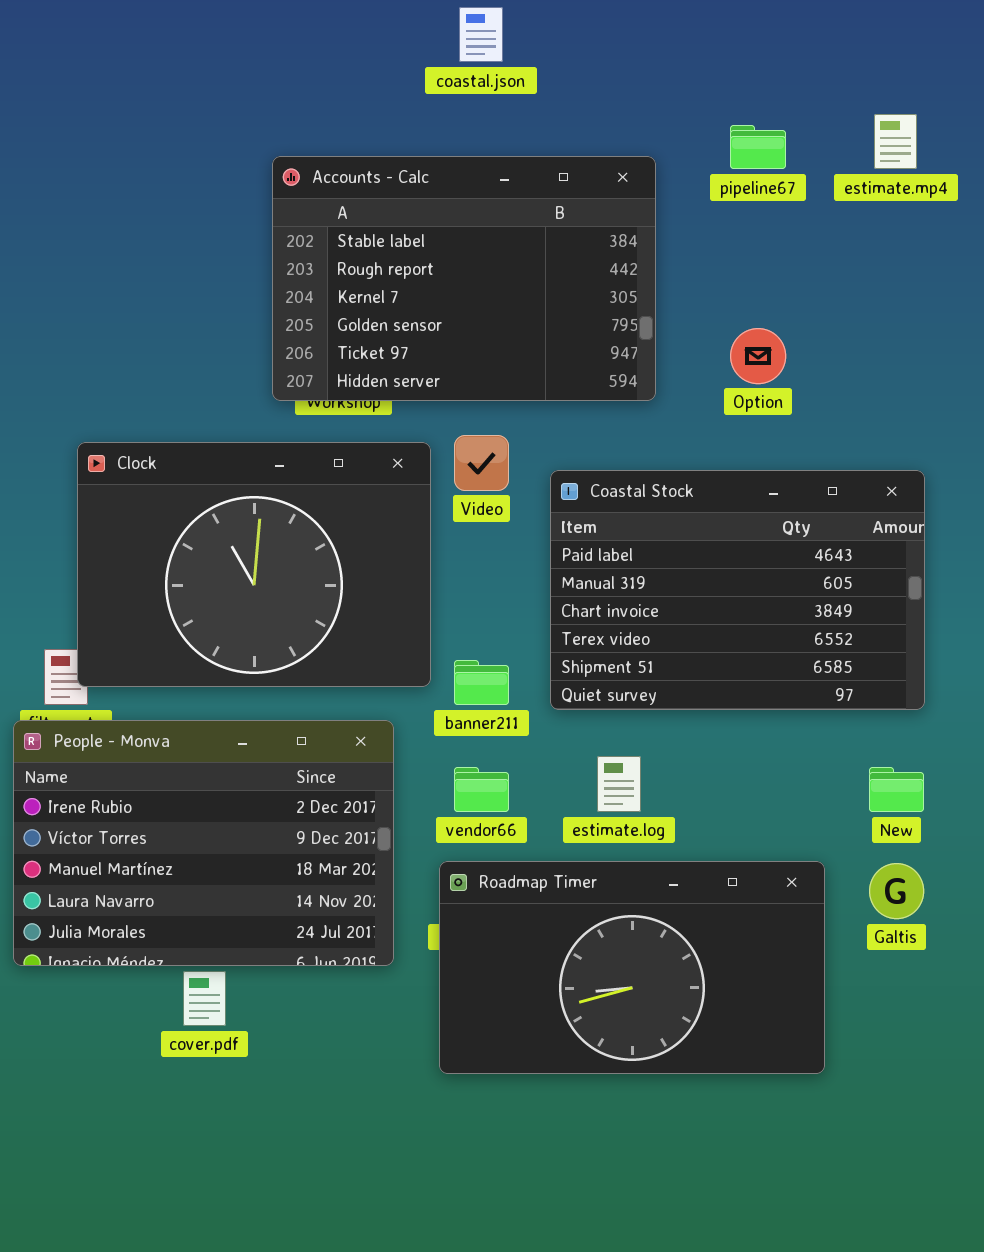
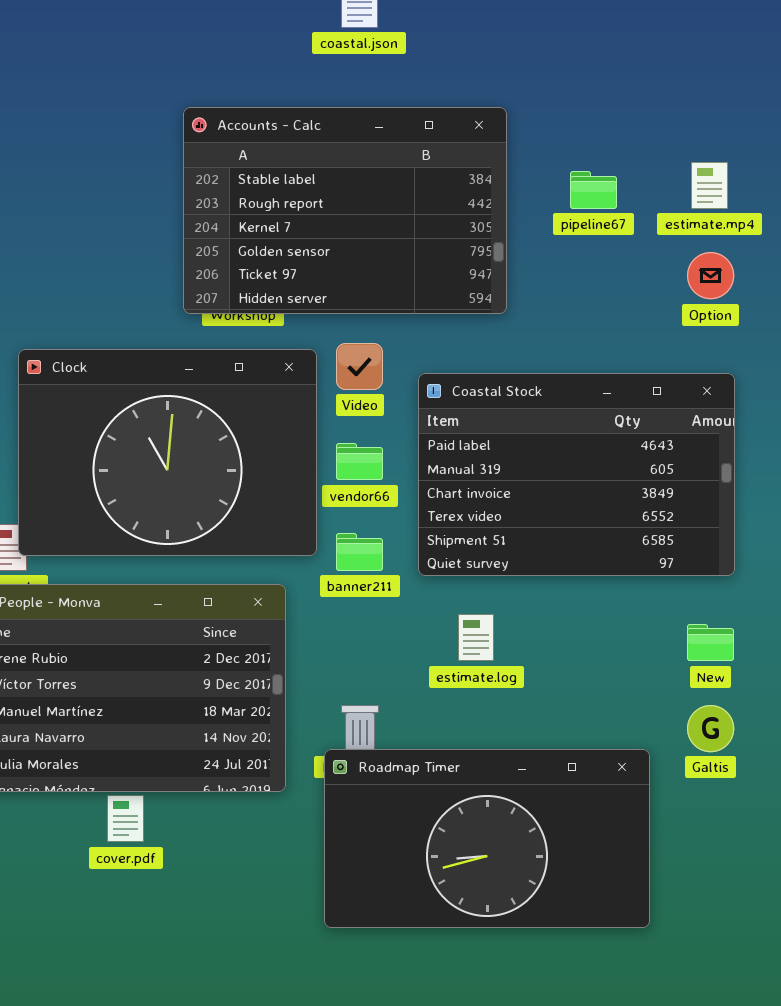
estimate.mp4: [874,114,917,169] -> [691,162,728,209], moved
pipeline67: [730,125,786,169] -> [570,171,617,209], moved
Option: [730,328,786,384] -> [687,252,734,299], moved
vendor66: [454,767,509,812] -> [336,443,383,480], moved
Roadmap Timer: [439,861,825,1074] -> [324,749,650,928], moved

